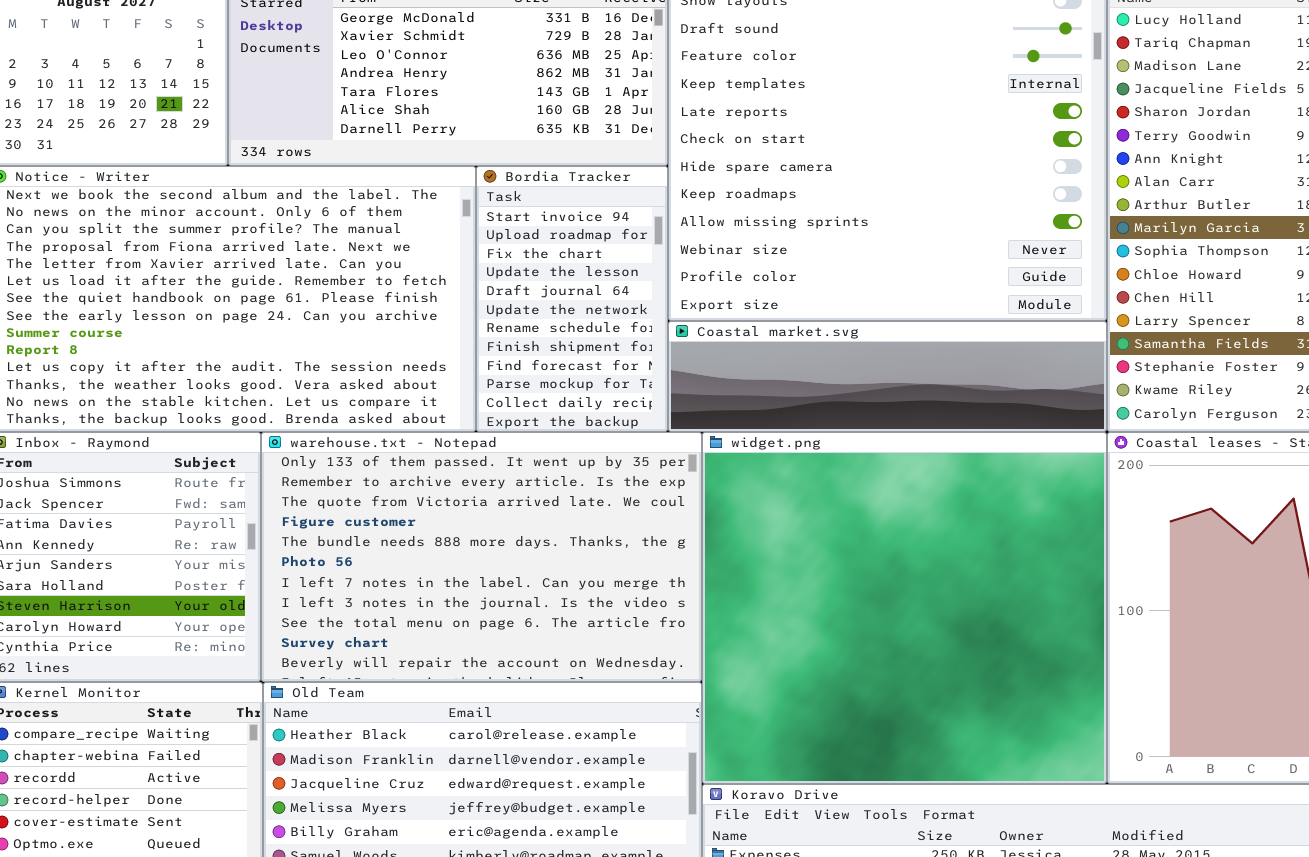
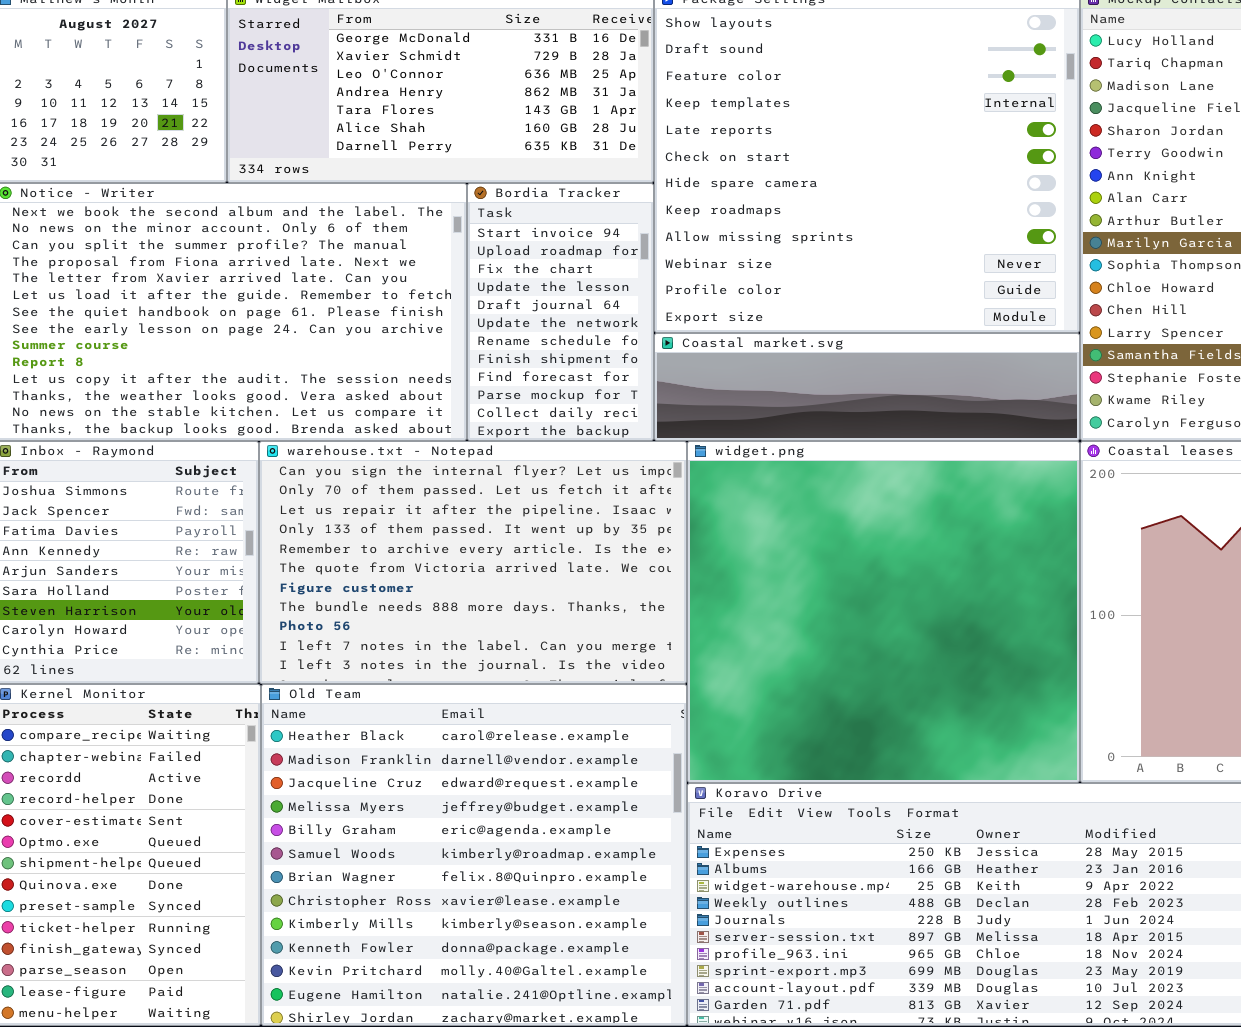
warehouse.txt - Notepad: [261,432,702,682] -> [259,441,687,684], scrolled up 3 rows

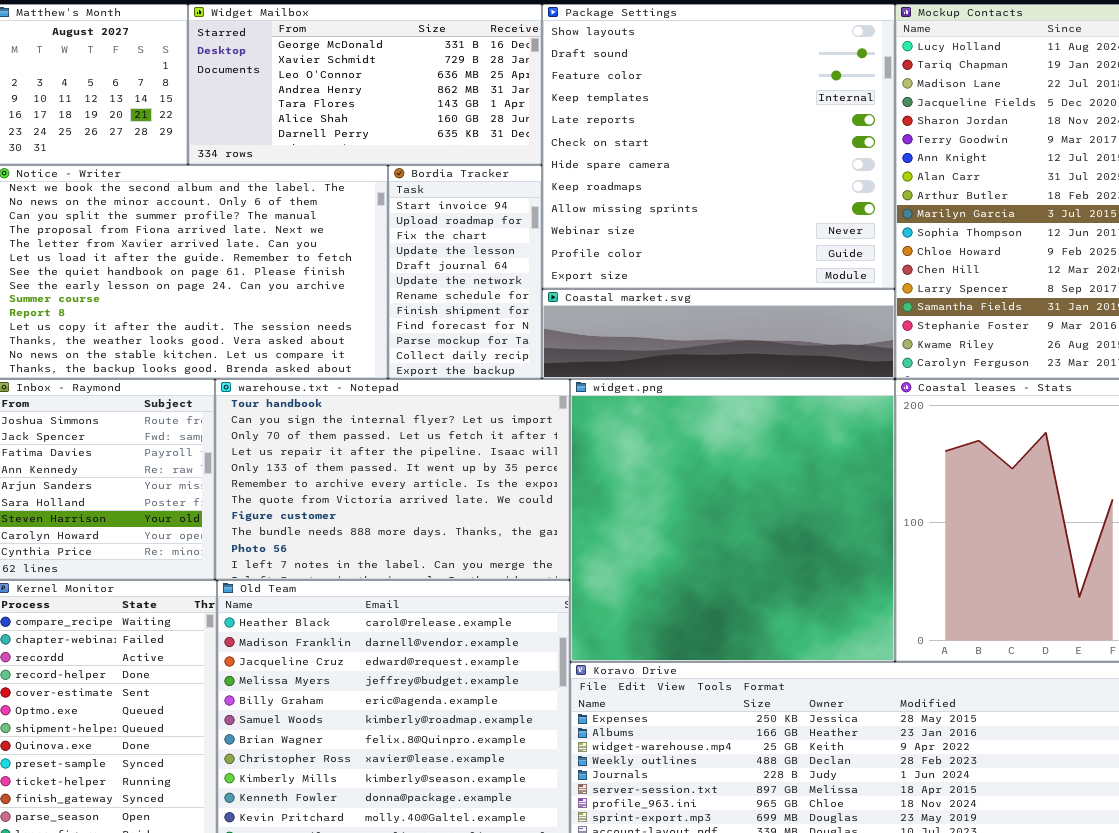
warehouse.txt - Notepad: [259,441,687,684] -> [215,379,570,580], scrolled up 1 row

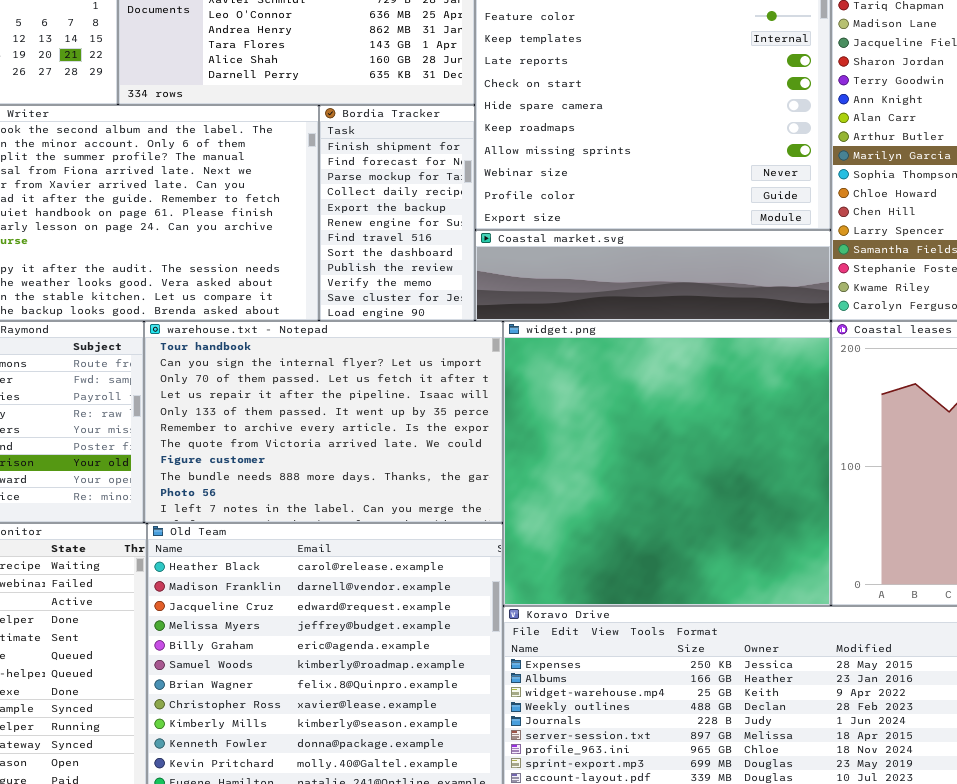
Bordia Tracker: [388,165,542,379] -> [319,105,475,321], scrolled down 7 rows

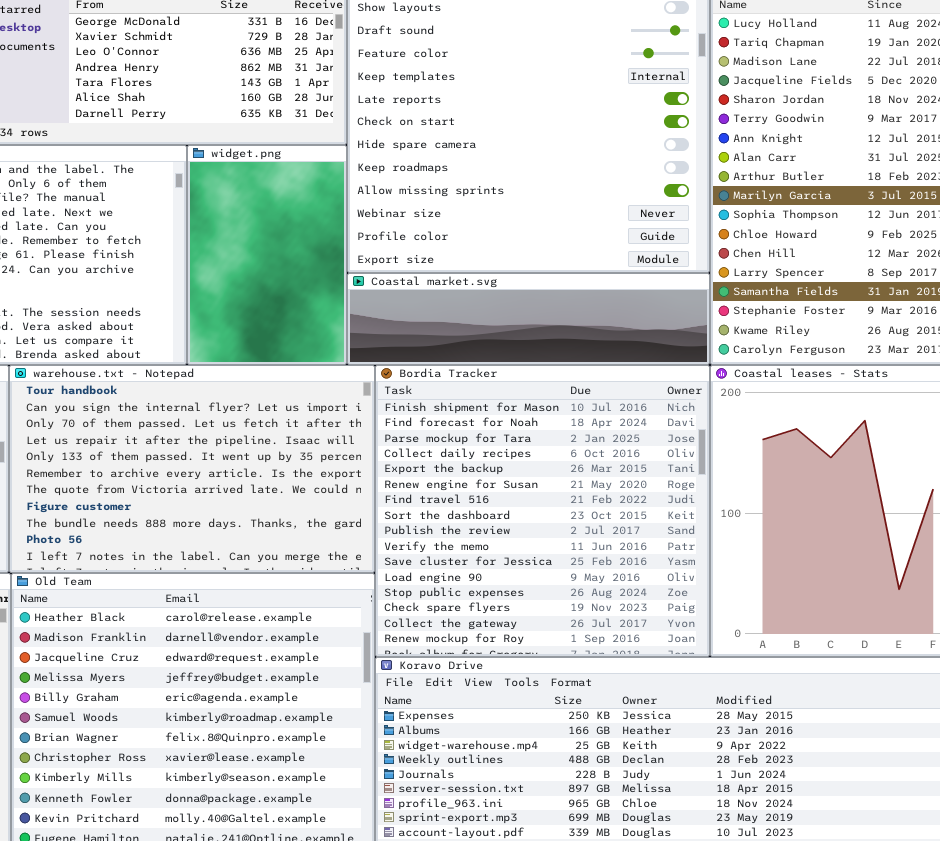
Bordia Tracker: [319,105,475,321] -> [375,365,710,657], moved, resized
widget.png: [503,321,831,606] -> [187,145,347,365], moved, resized

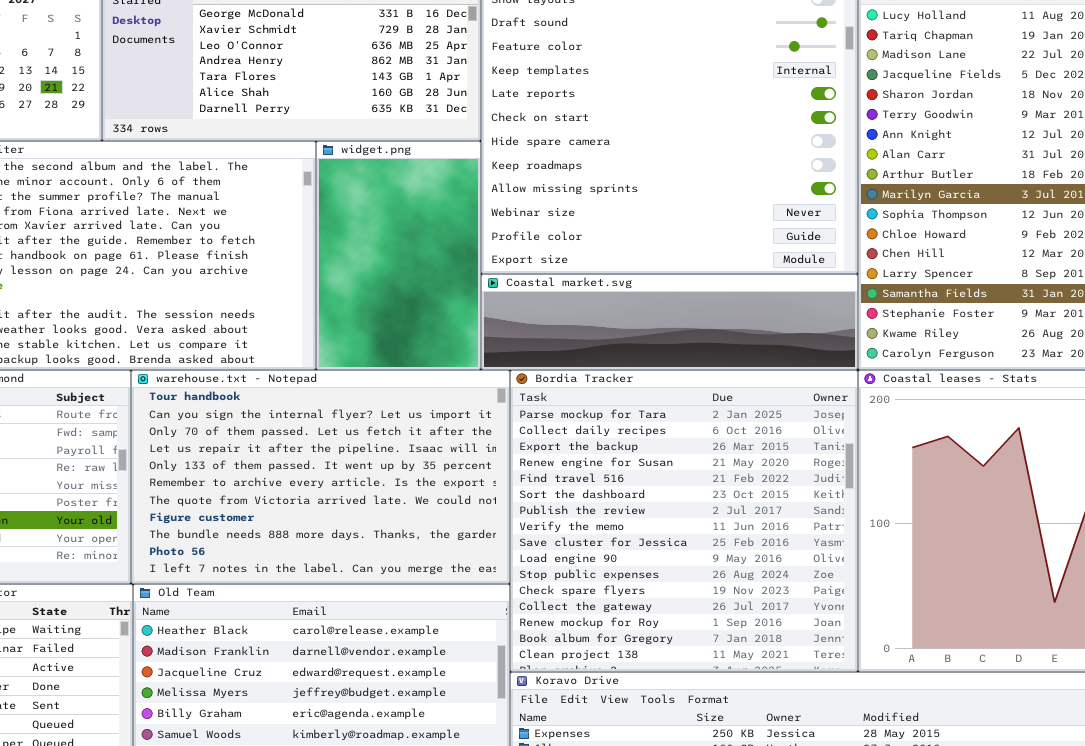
Bordia Tracker: [375,365,710,657] -> [510,370,858,672], scrolled down 2 rows

